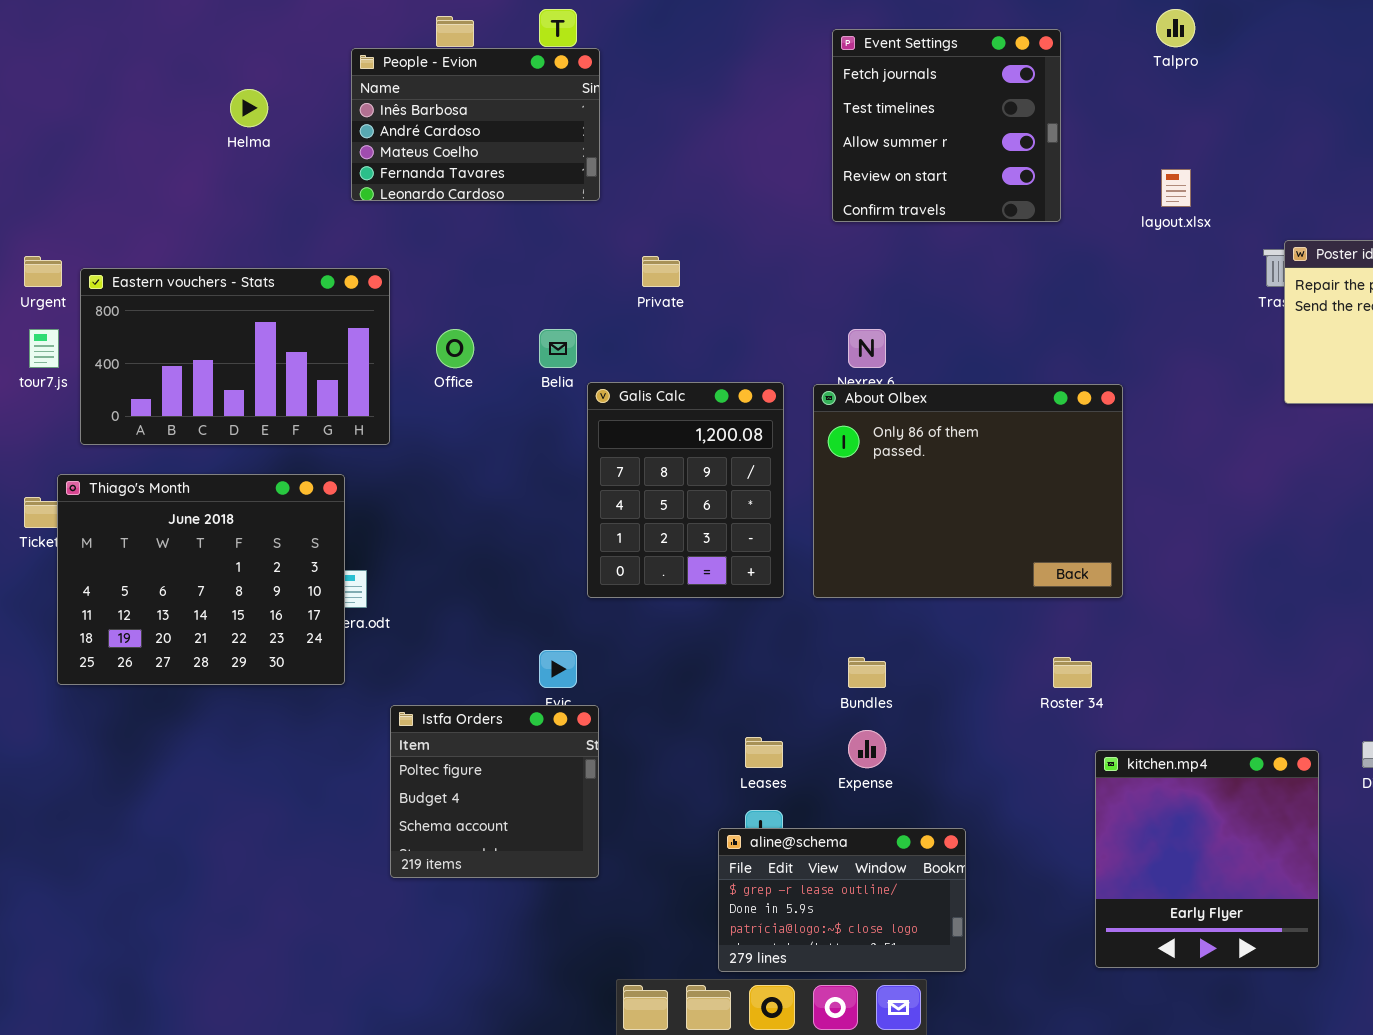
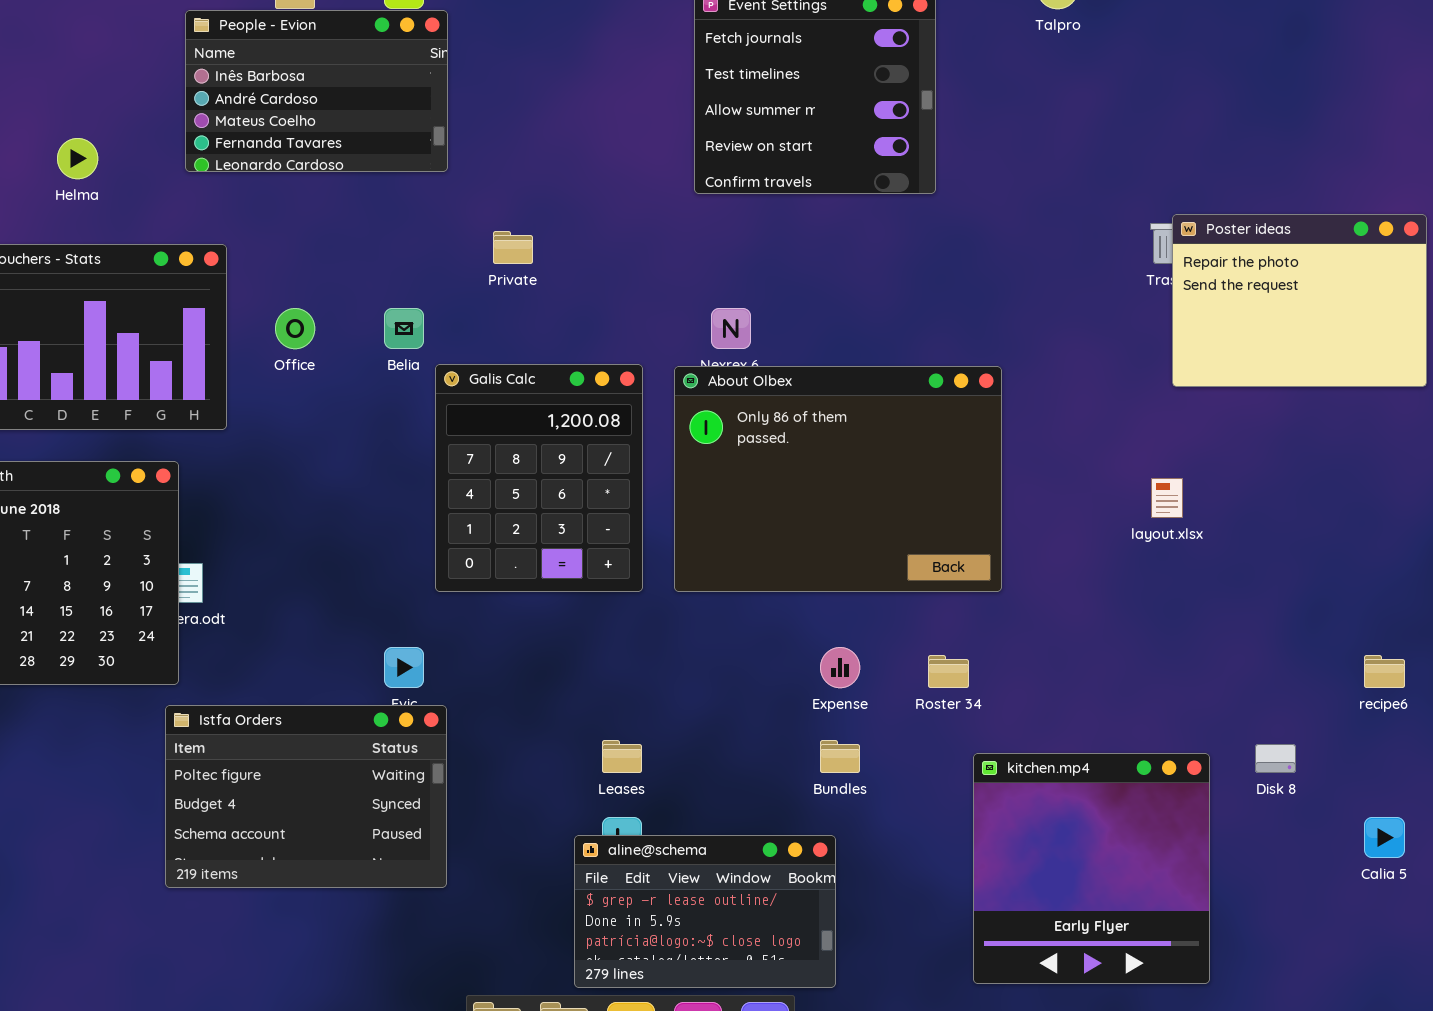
Helma: [230,89,268,127] -> [57,138,98,179], moved
layout.xlsx: [1161,169,1191,207] -> [1151,478,1183,518], moved
Bundles: [848,657,886,688] -> [820,740,860,773], moved
Istfa Orders: [390,705,599,878] -> [165,705,447,888], resized
Expense: [848,730,886,768] -> [820,647,860,688], moved

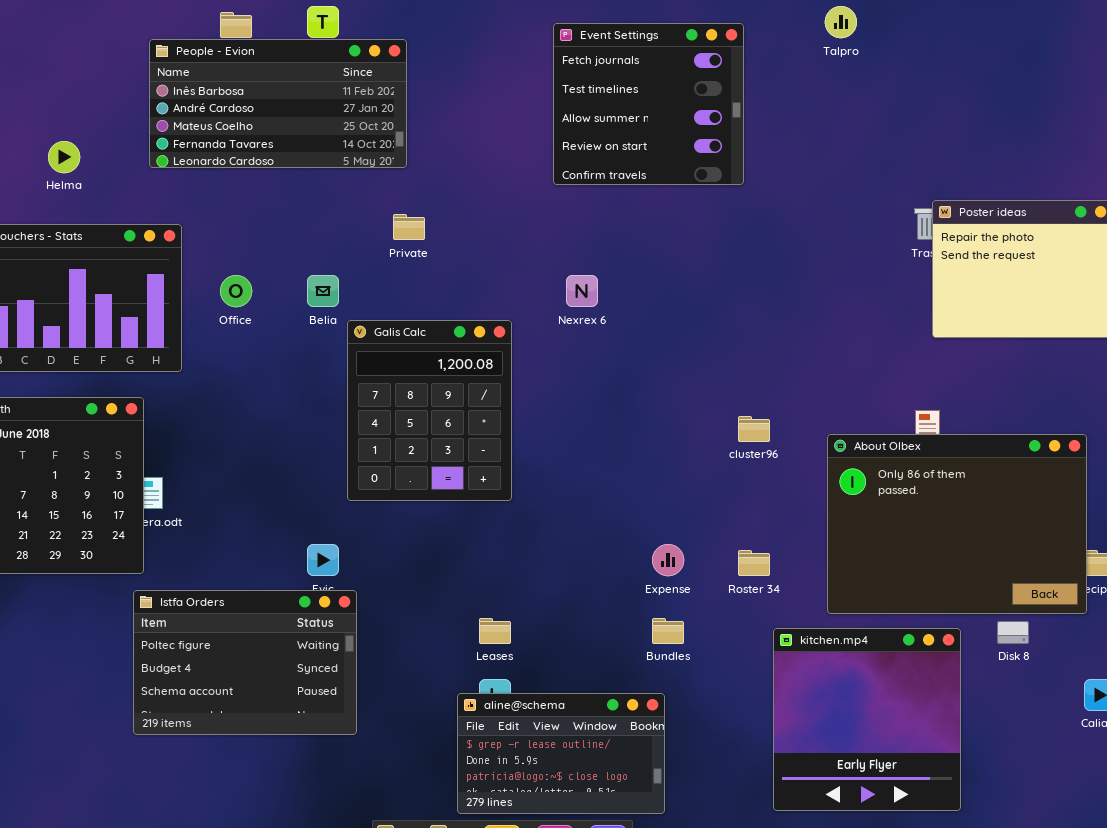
People - Evion: [185,10,448,172] -> [149,39,407,168], resized
About Olbex: [674,366,1002,592] -> [827,434,1087,614], moved

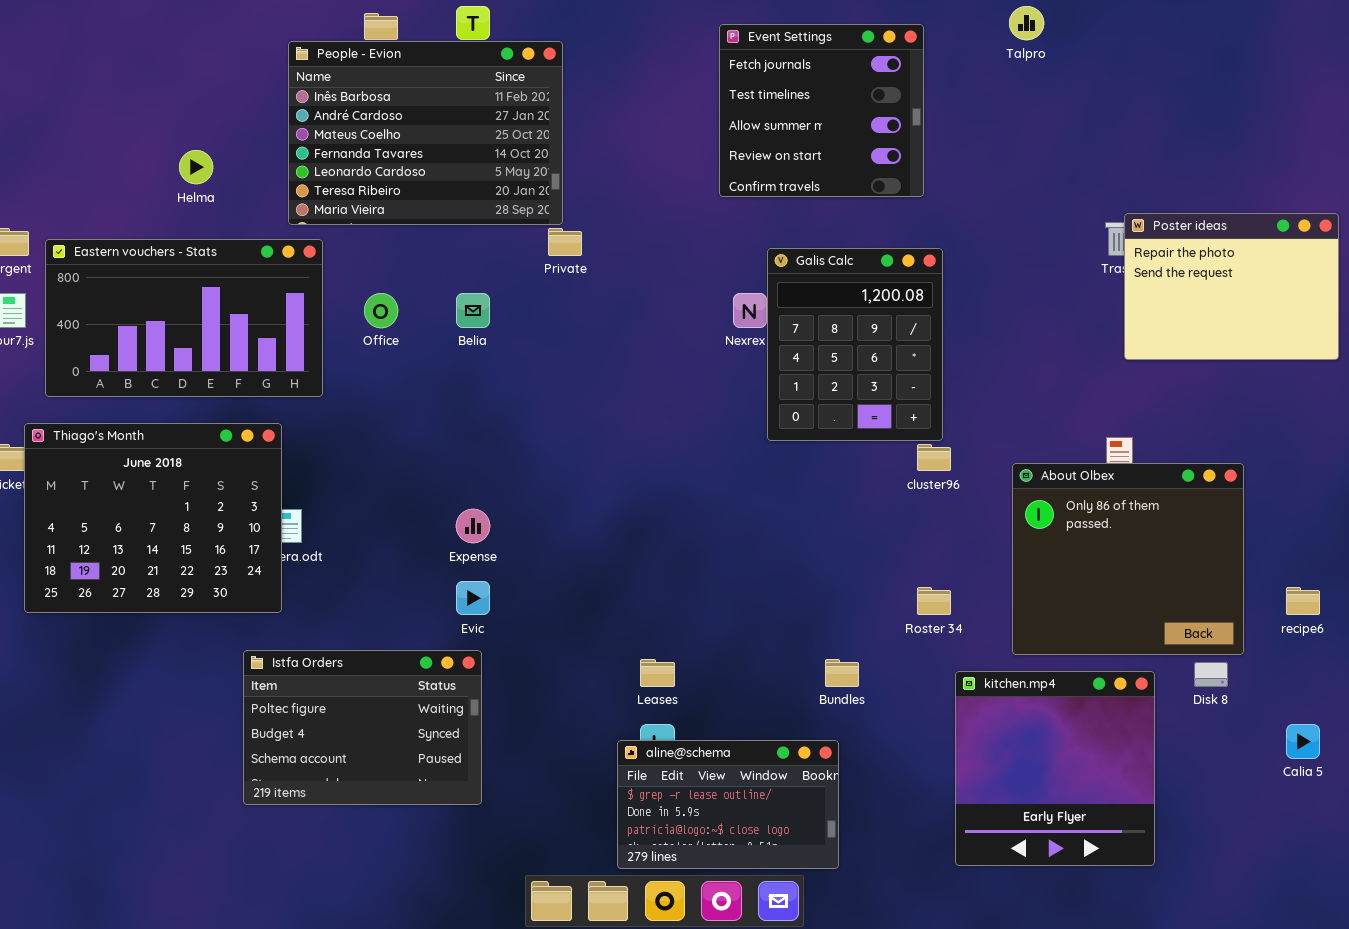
People - Evion: [149,39,407,168] -> [288,41,563,225], resized
Galis Calc: [347,320,512,501] -> [767,248,943,441], moved
About Olbex: [827,434,1087,614] -> [1012,463,1244,655], resized
Expense: [652,544,684,576] -> [456,509,490,543], moved
Istfa Orders: [133,590,357,735] -> [243,650,482,805], moved

